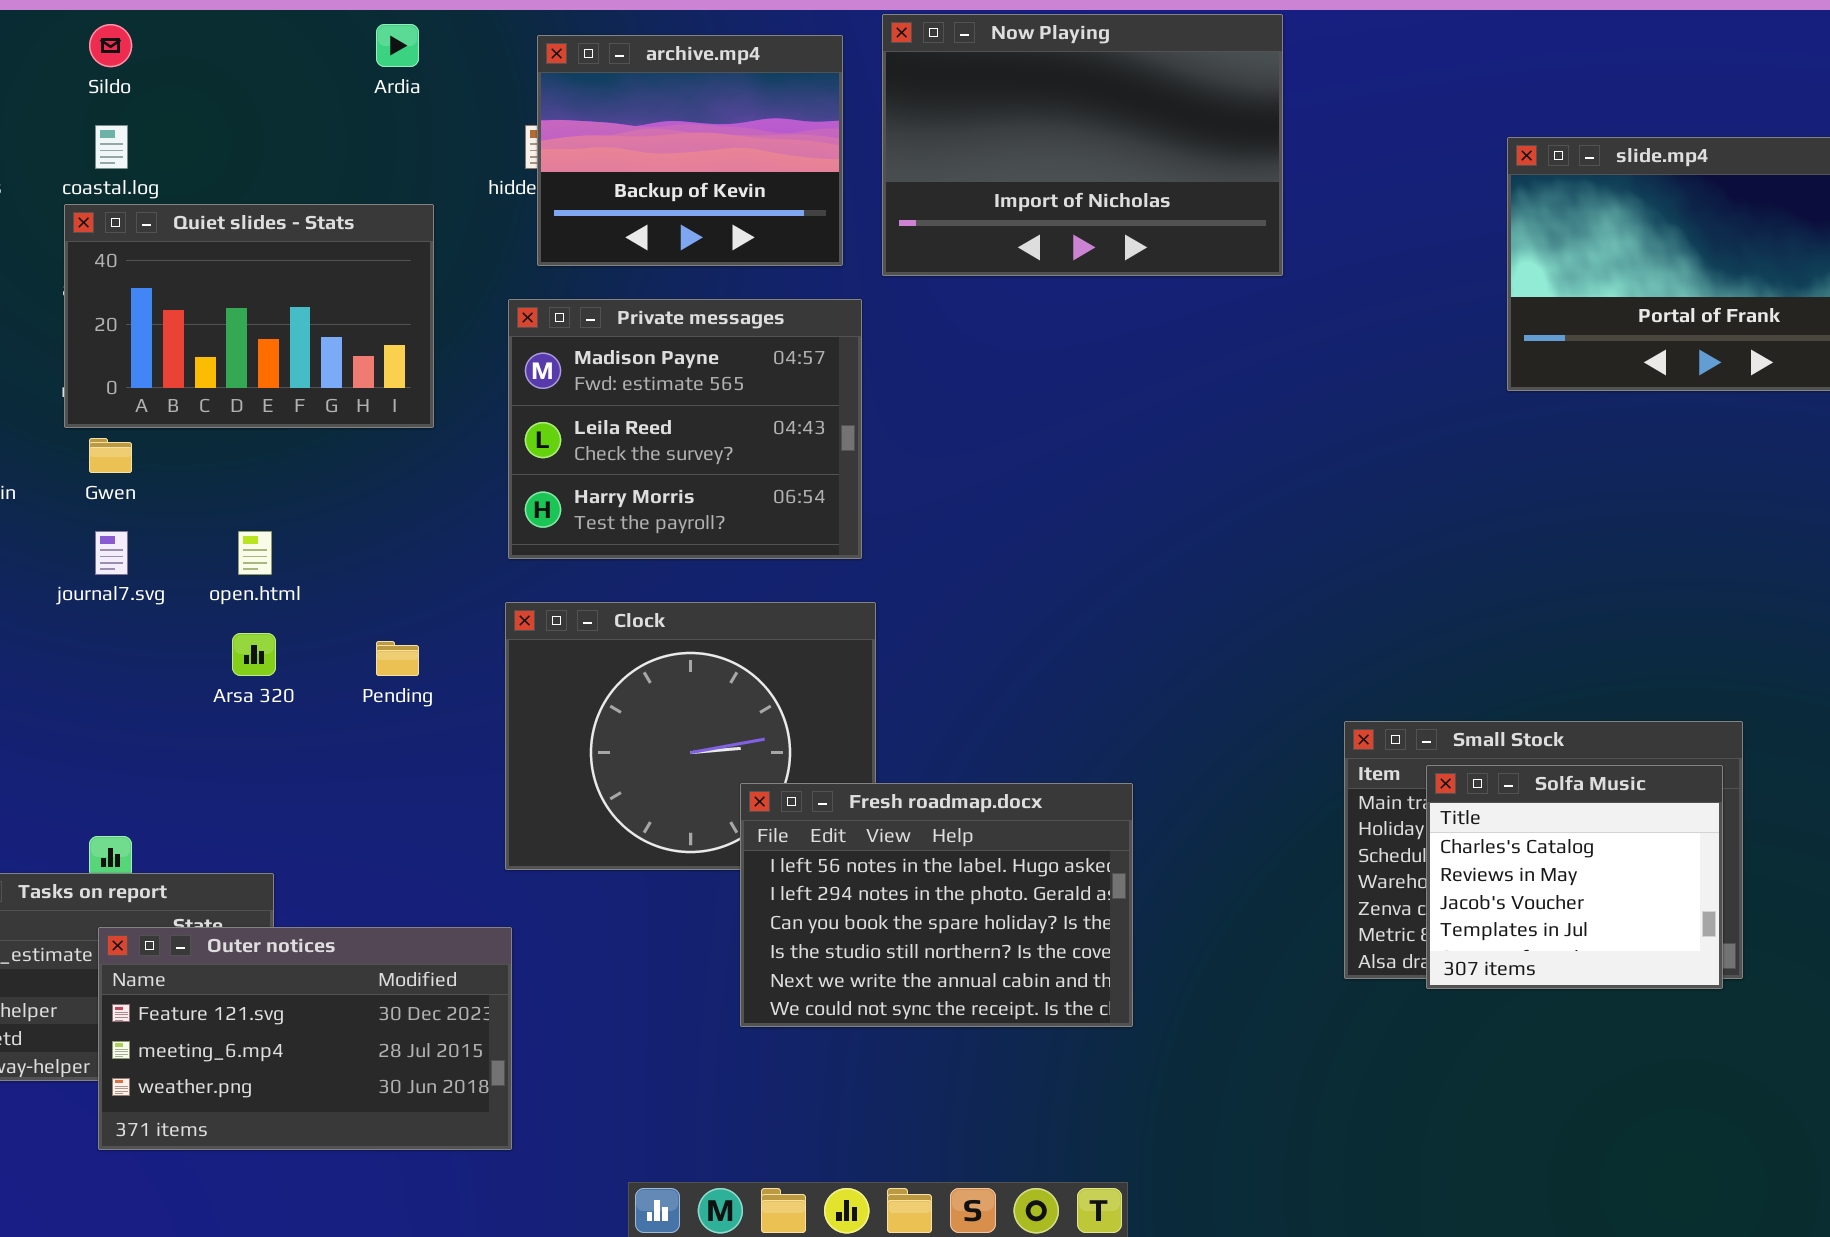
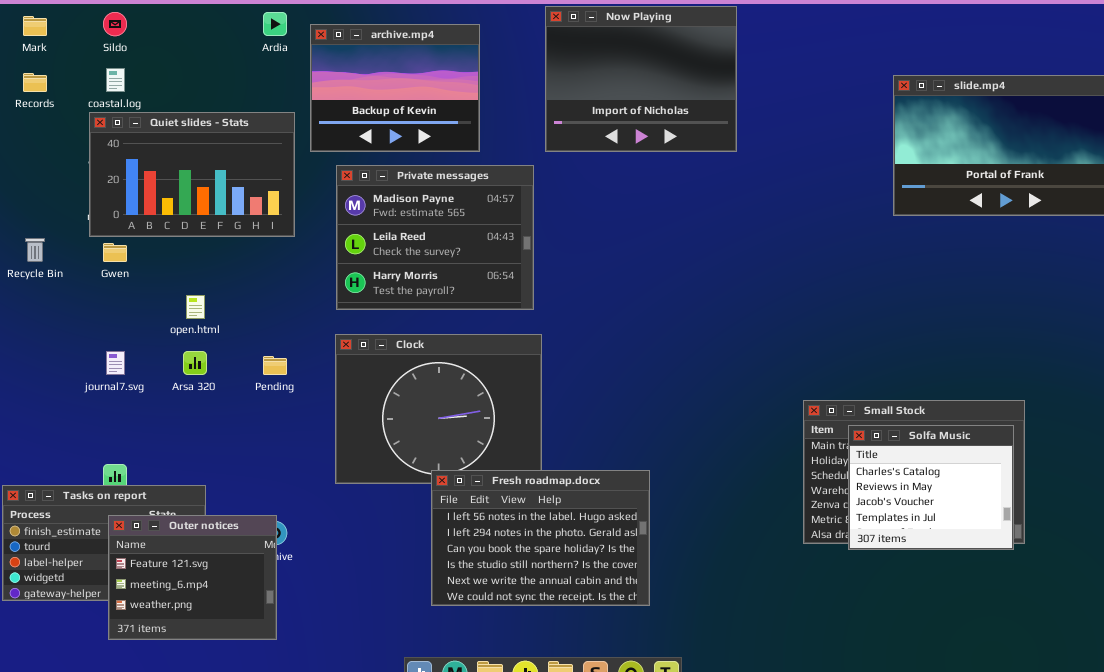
Now Playing: [882,14,1283,276] -> [545,6,737,152], resized
archive.mp4: [537,35,843,266] -> [310,24,480,152], moved
journal7.svg: [95,531,128,575] -> [106,351,125,375], moved
Fresh roadmap.docx: [740,783,1133,1027] -> [431,470,650,606], moved
Outer notices: [98,927,512,1150] -> [108,515,277,640], resized

